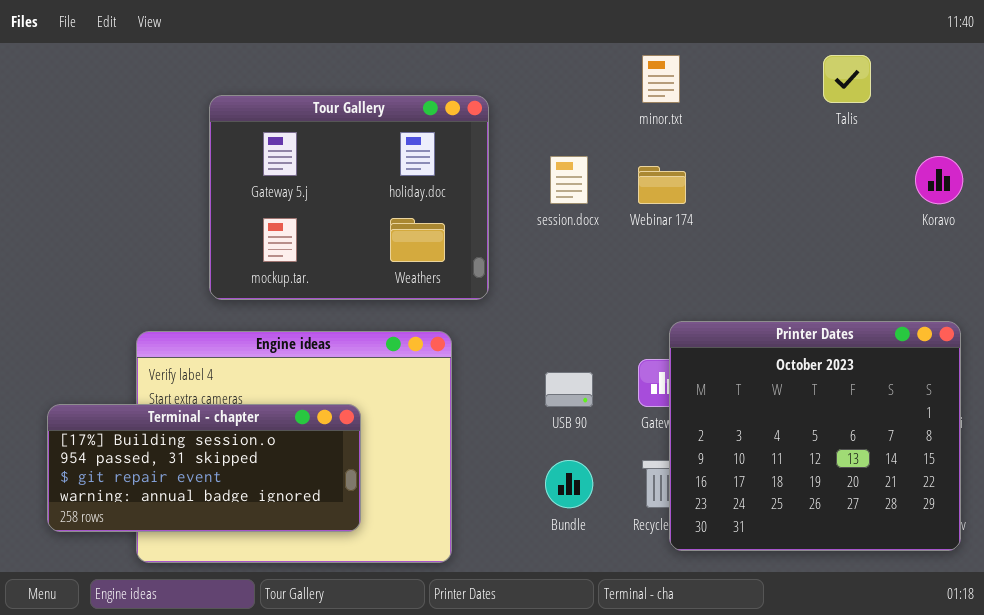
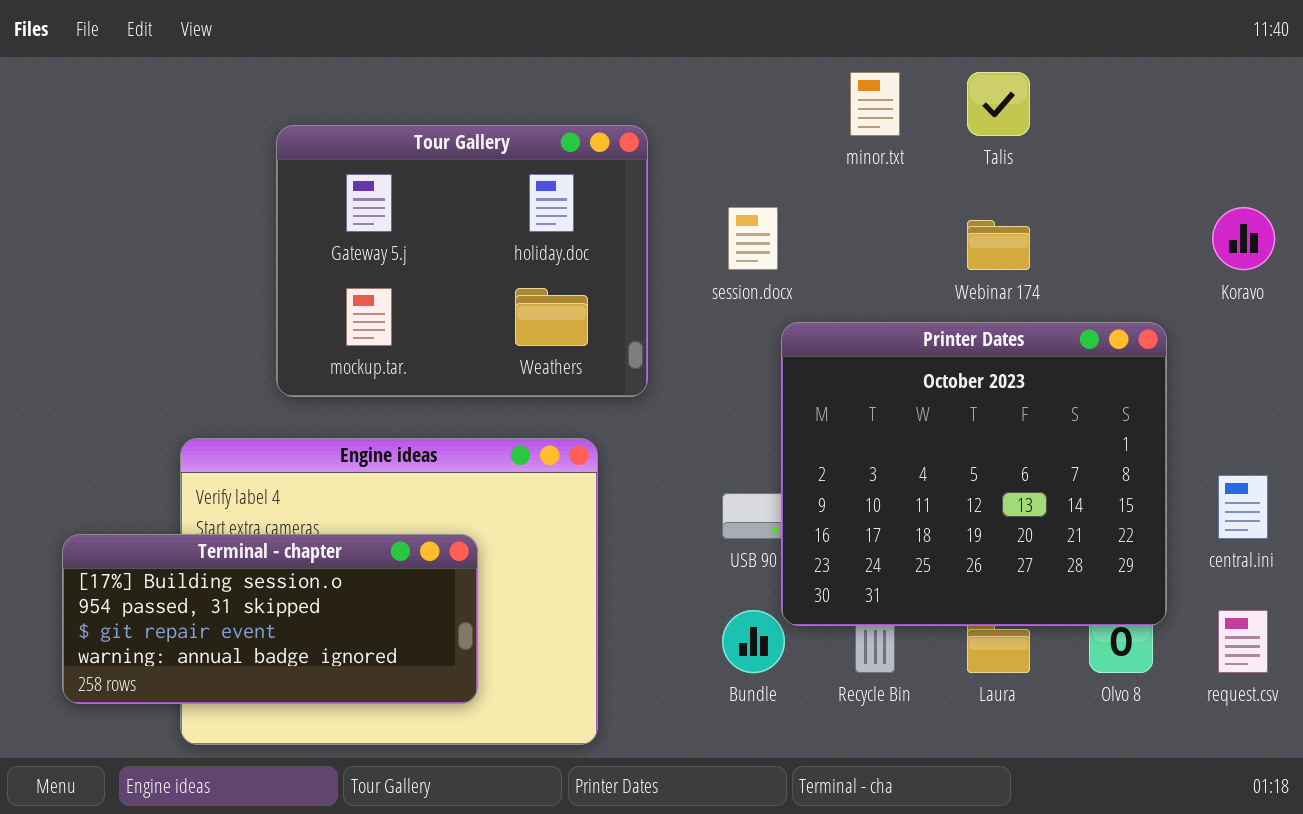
Talis: [823,55,871,103] -> [967,72,1030,136], moved
Webinar 174: [638,166,686,204] -> [967,220,1030,270], moved
Printer Dates: [669,321,961,551] -> [781,322,1167,626], moved

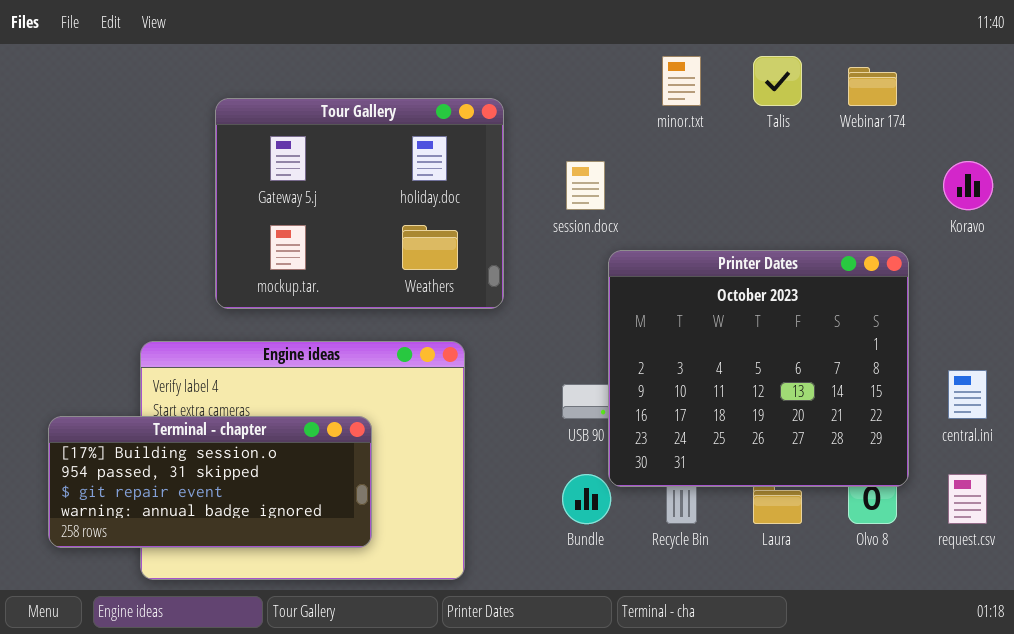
Webinar 174: [967,220,1030,270] -> [848,67,897,106], moved

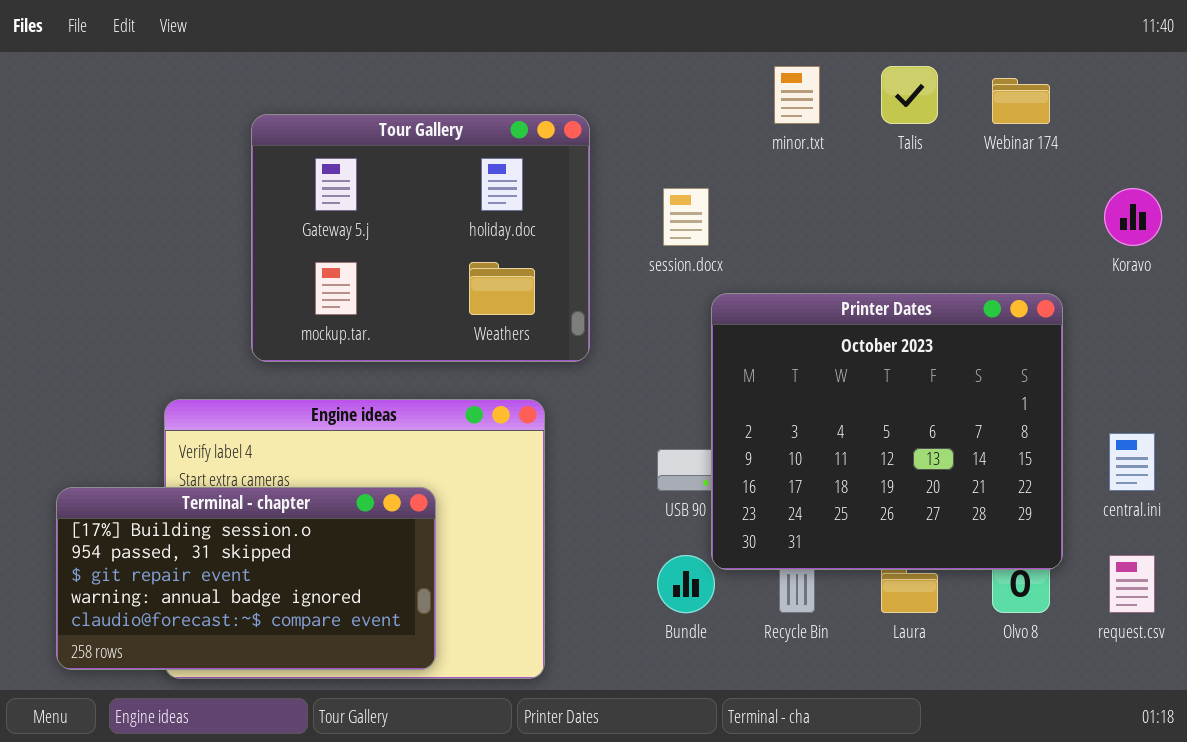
Terminal - chapter: [48,416,372,548] -> [56,487,436,670], resized

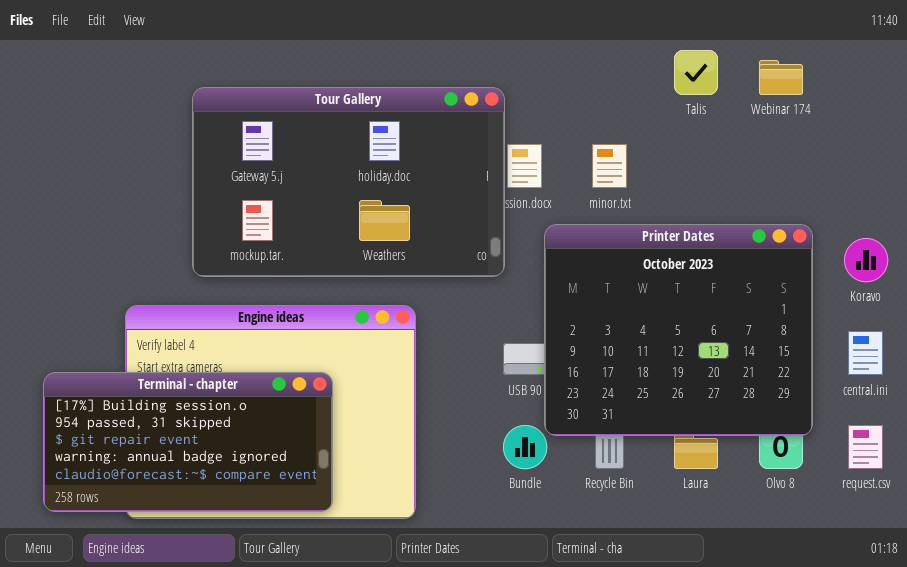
minor.txt: [774,66,820,124] -> [592,144,627,188], moved
Tour Gallery: [251,114,590,362] -> [192,87,505,277], resized
Koravo: [1104,188,1162,246] -> [844,238,888,282], moved

